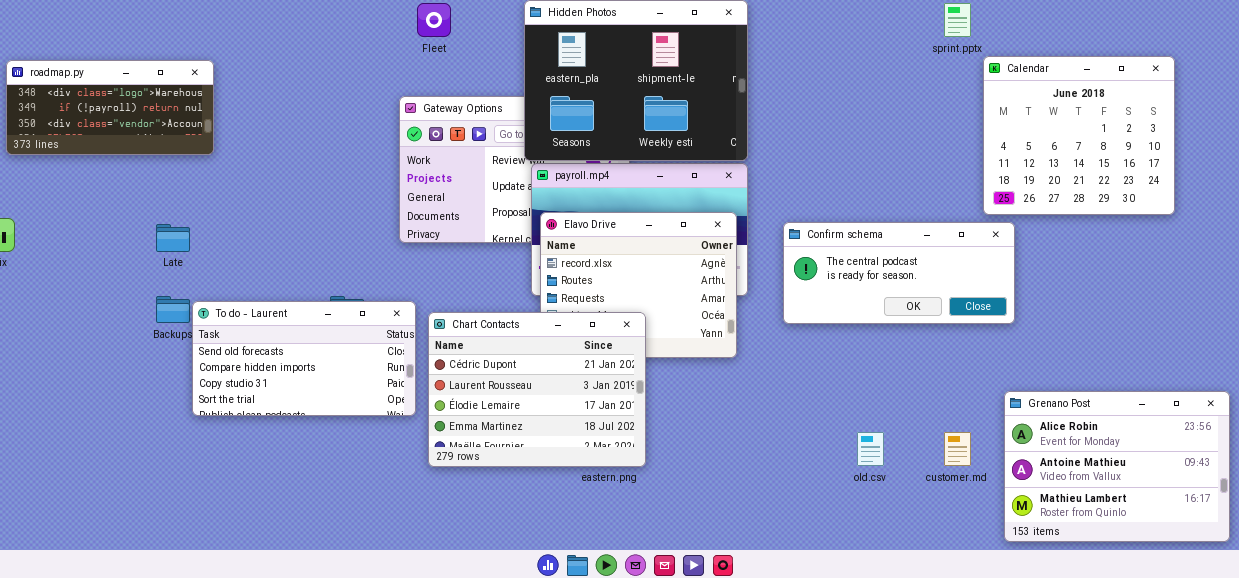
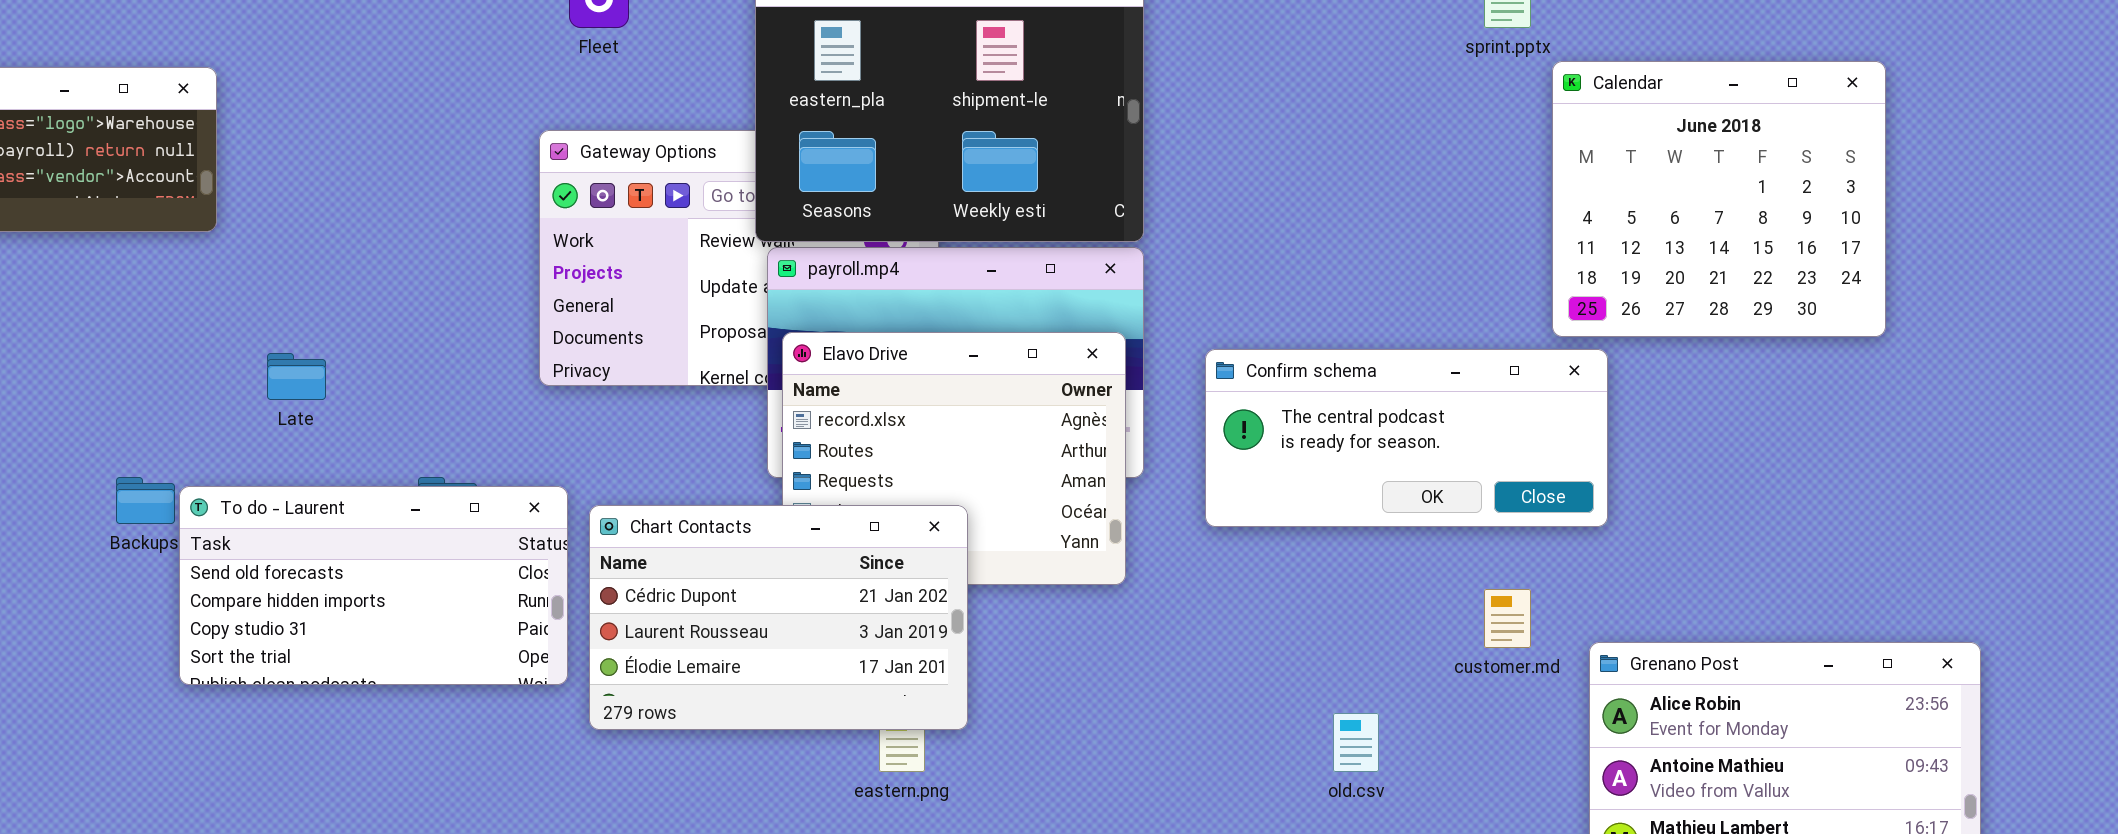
Late: [156,224,190,252] -> [267,353,326,400], moved
Chart Contacts: [428,312,646,467] -> [589,505,968,730], resized
customer.md: [944,432,971,466] -> [1484,589,1531,648], moved

